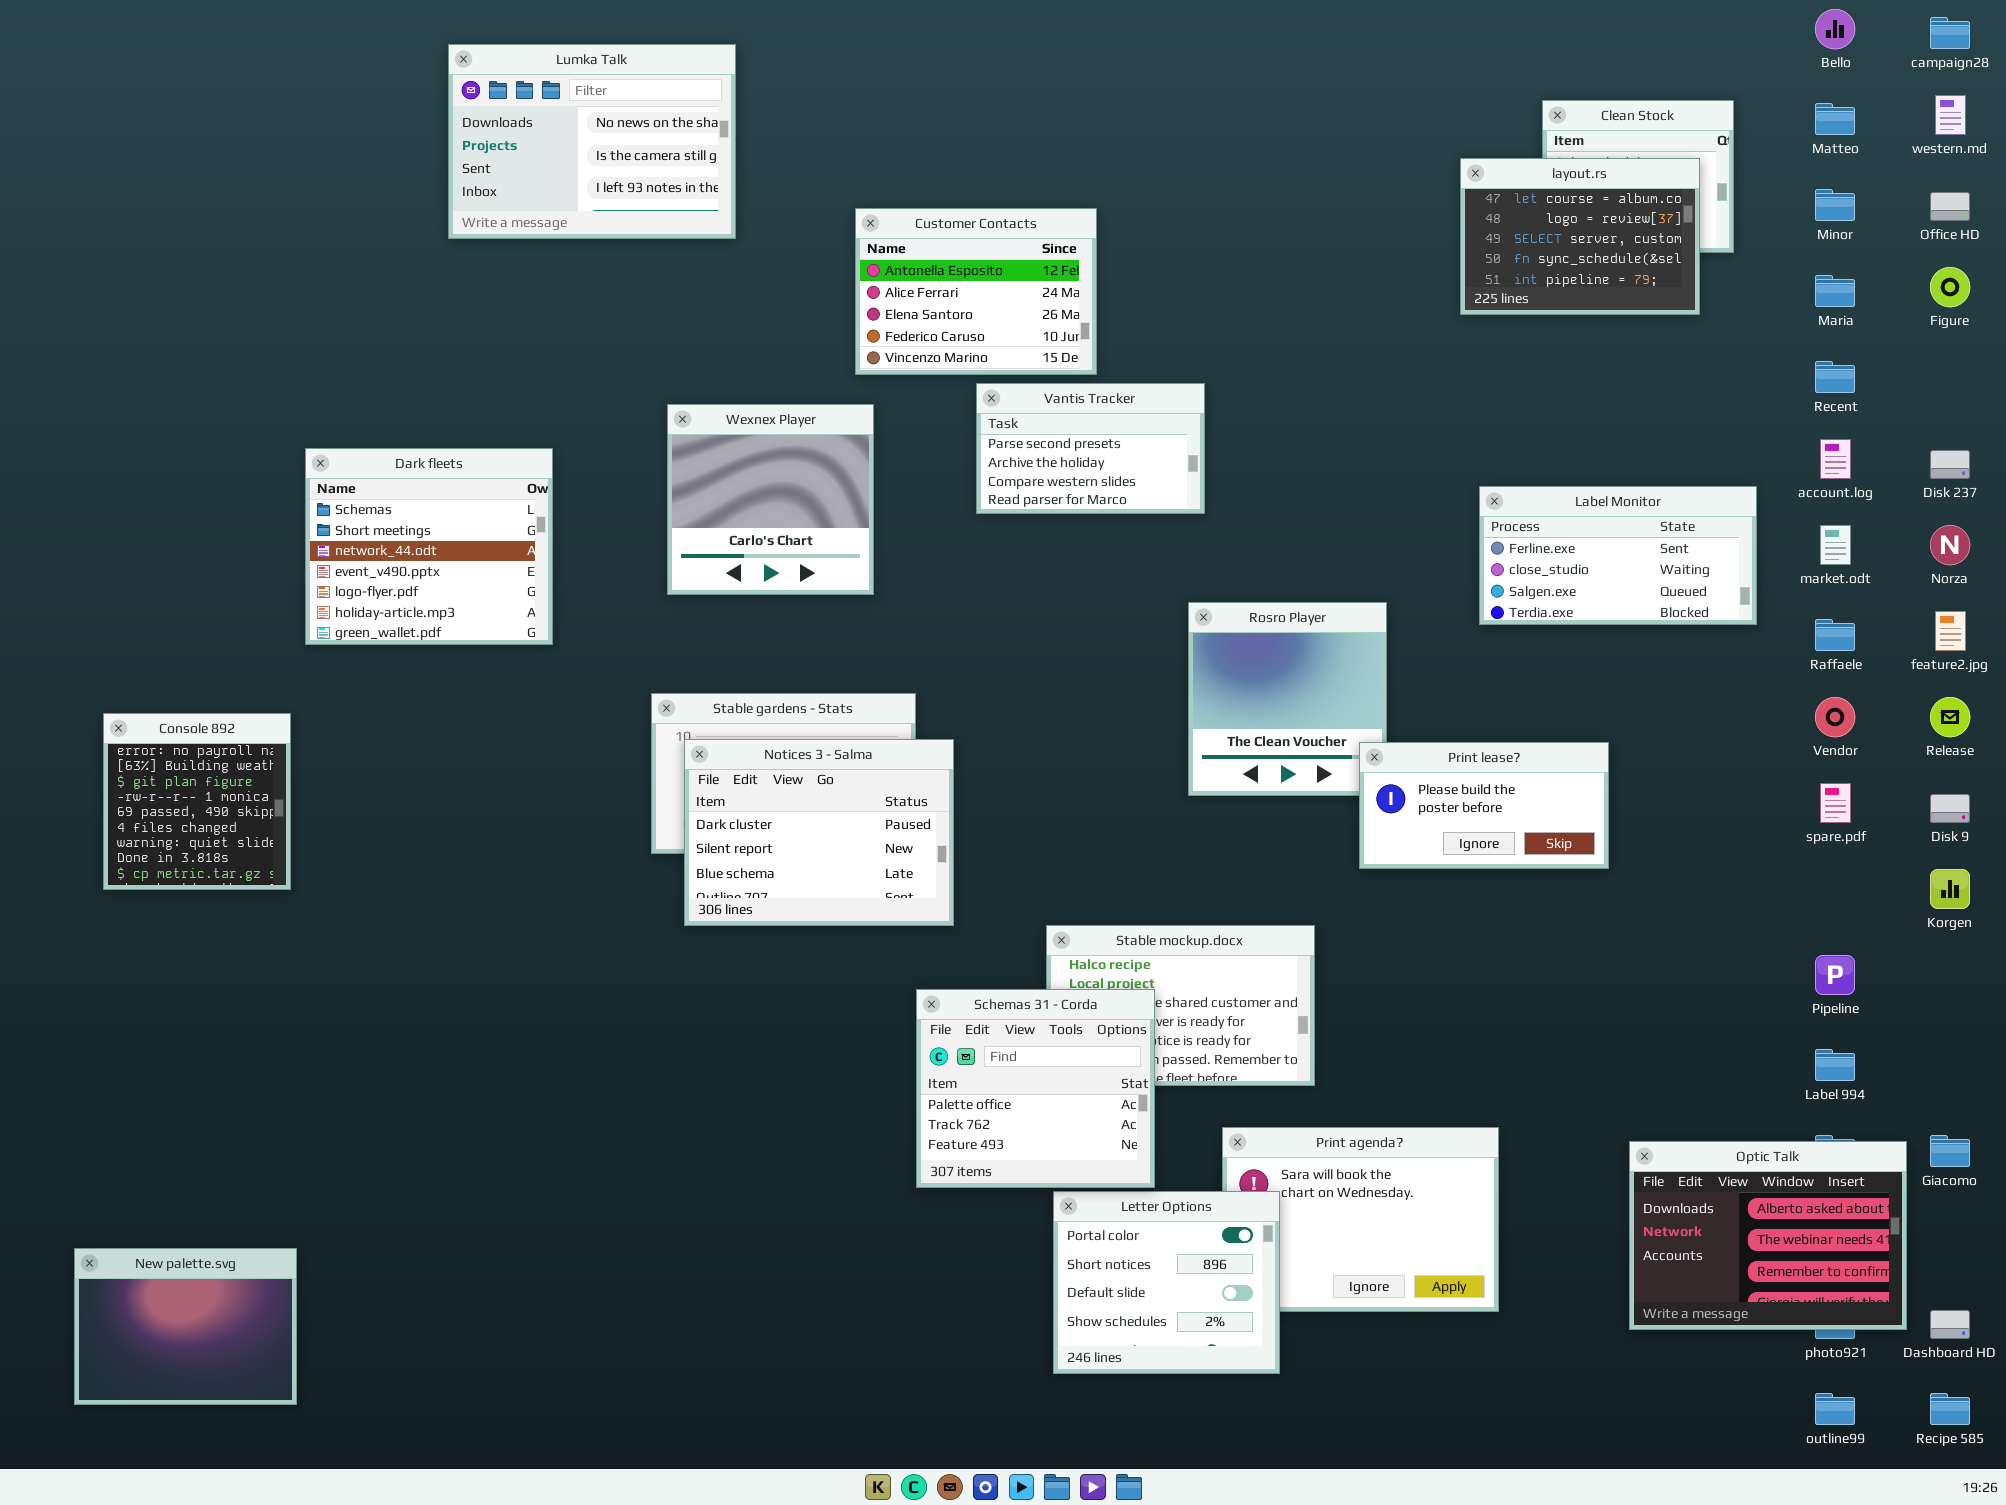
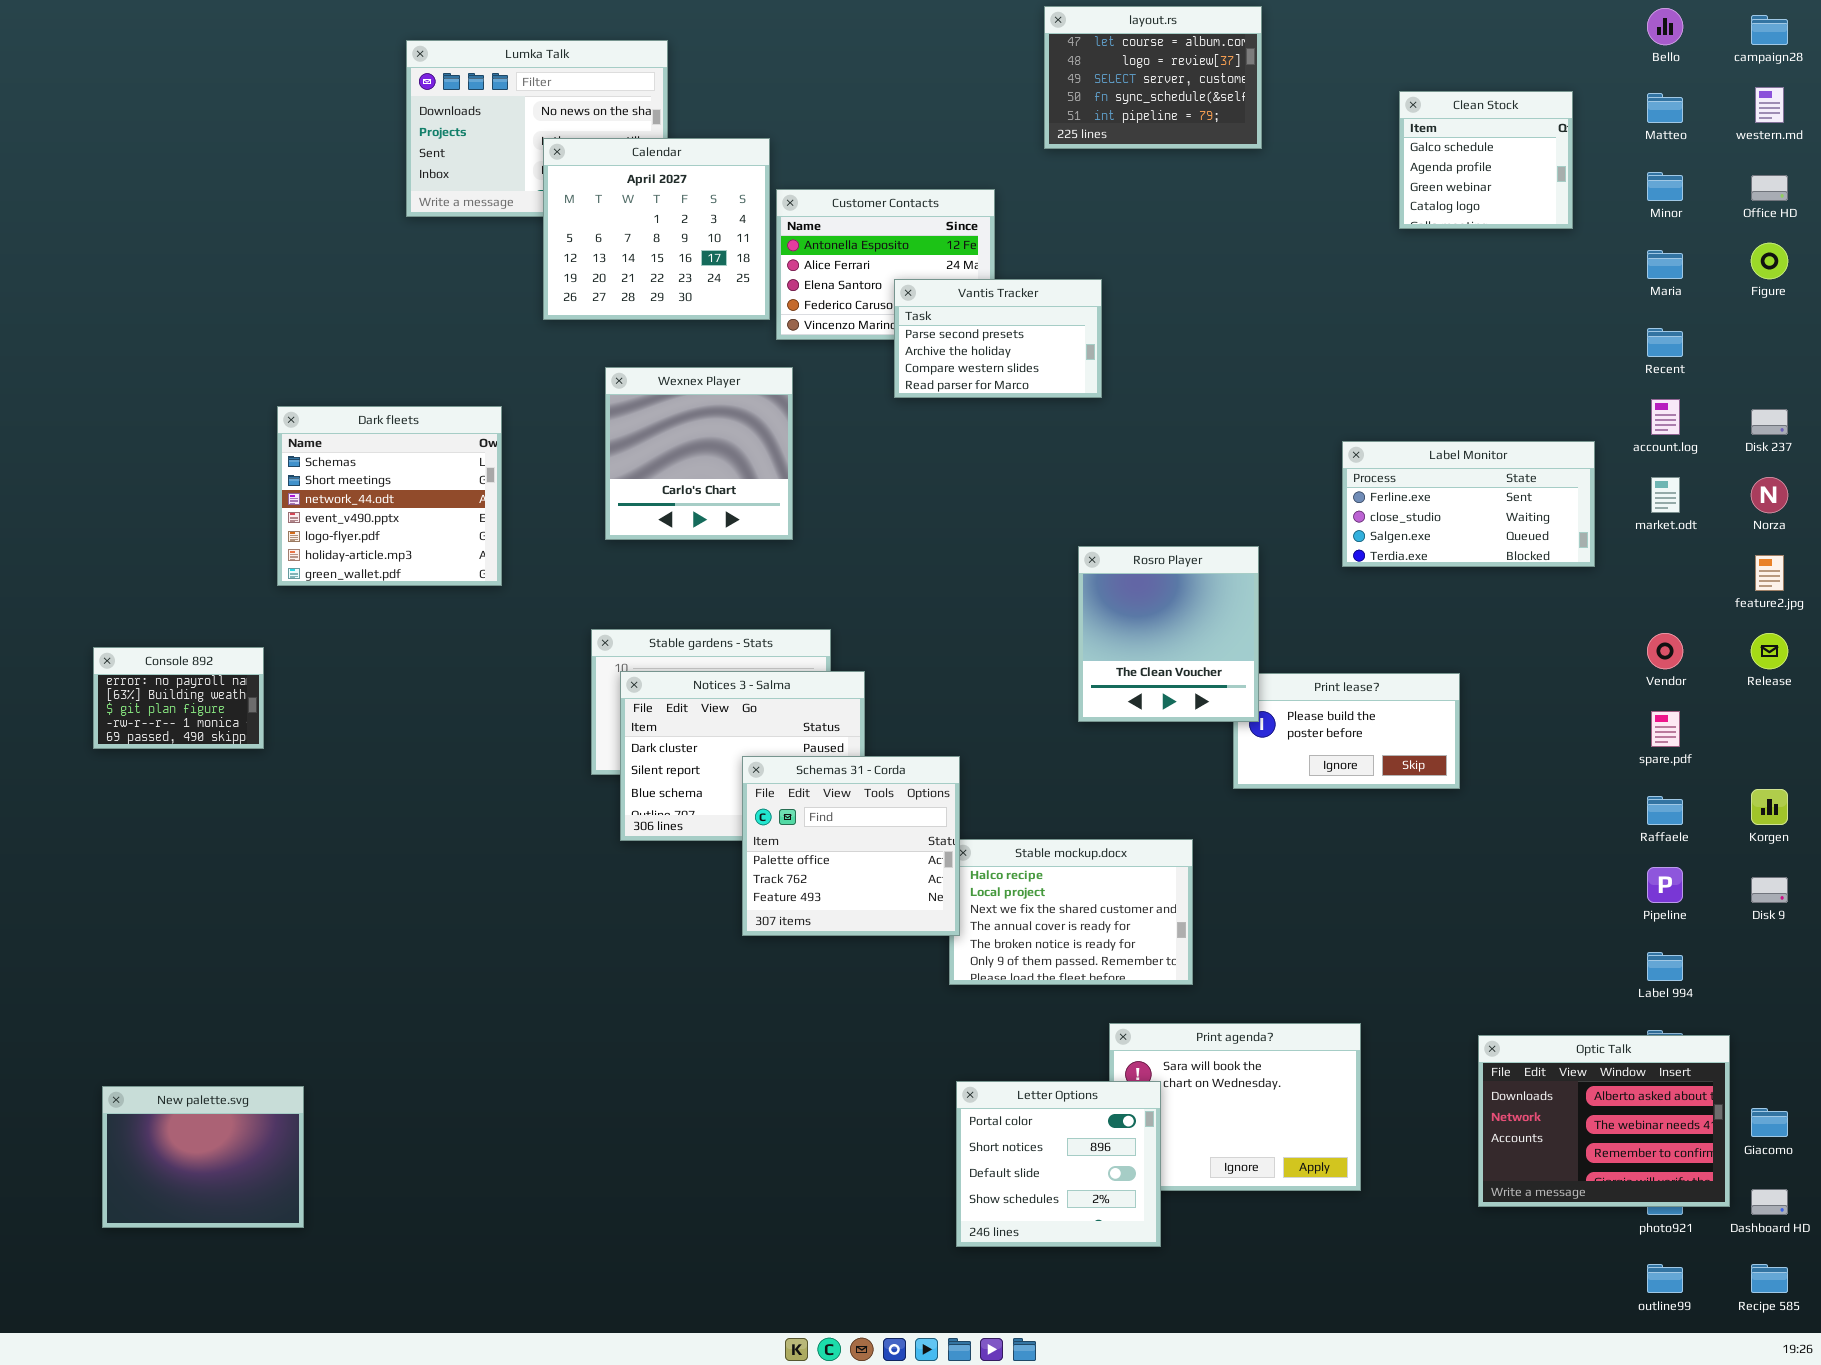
Calendar: none -> [543,138,770,320], opened
layout.rs: [1460,158,1700,315] -> [1044,6,1262,149], moved
Vantis Tracker: [976,383,1205,514] -> [894,279,1102,398], moved
Rosro Player: [1188,602,1387,796] -> [1078,546,1259,722], raised
Raffaele: [1815,619,1855,651] -> [1647,796,1683,825], moved
Console 892: [103,713,291,890] -> [93,647,264,749], resized
Disk 9: [1930,794,1970,823] -> [1751,877,1788,903], moved
Schemas 31 - Corda: [916,989,1155,1188] -> [742,756,960,936], moved
Giacomo: [1930,1135,1970,1167] -> [1751,1108,1788,1137], moved
New palette.svg: [74,1248,297,1405] -> [102,1086,304,1228], moved

